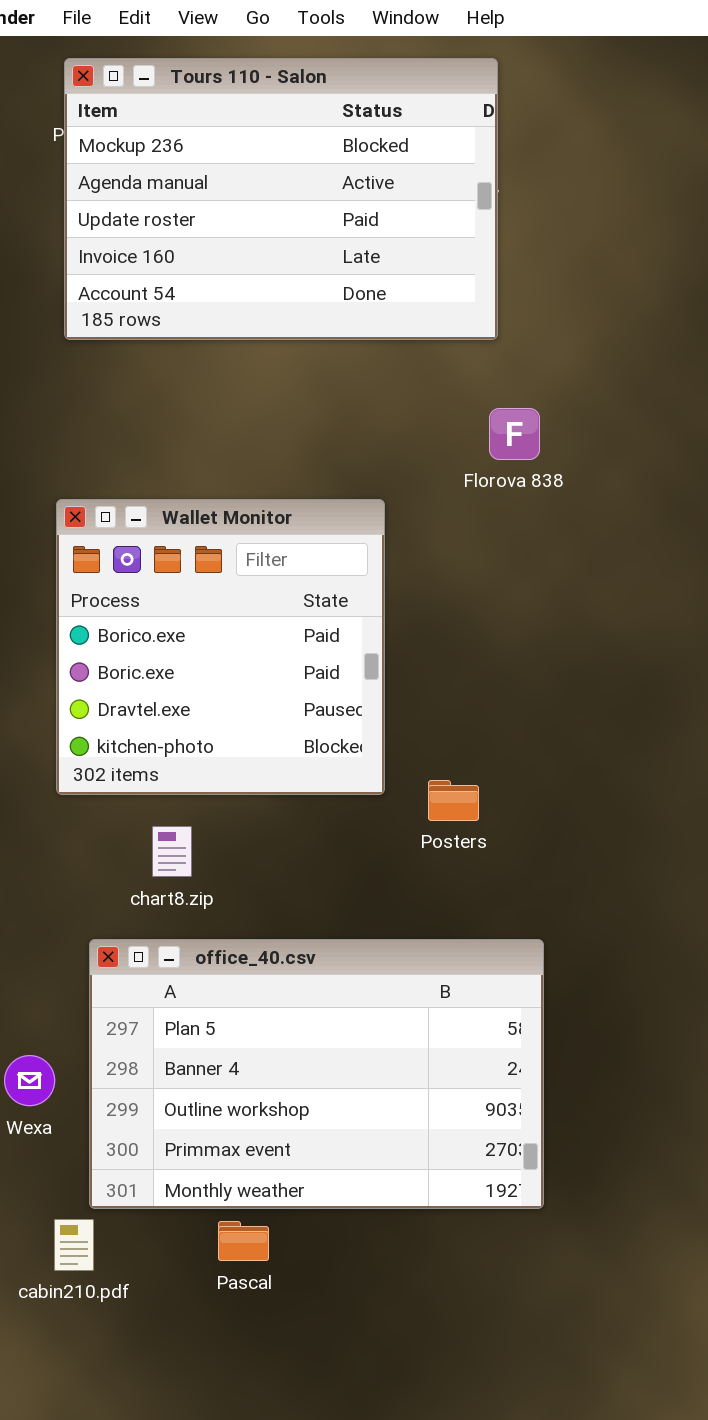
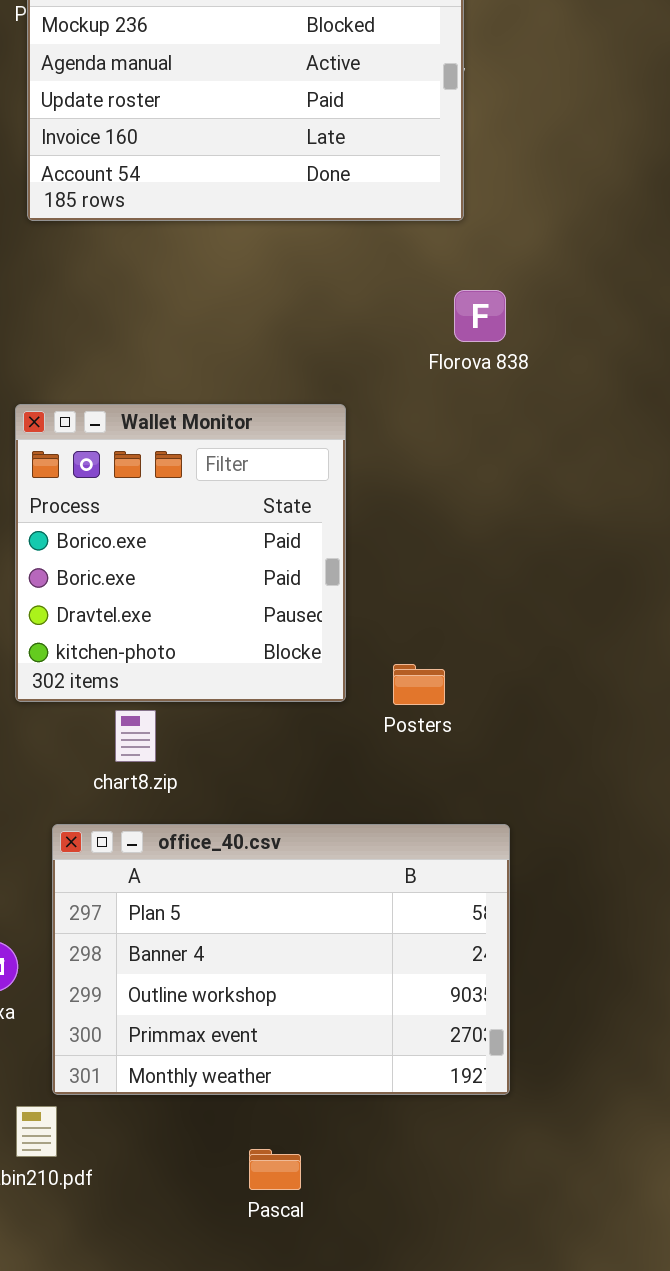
Wallet Monitor: [56,499,385,795] -> [15,404,346,702], moved
Pascal: [218,1221,269,1261] -> [249,1149,301,1190], moved

